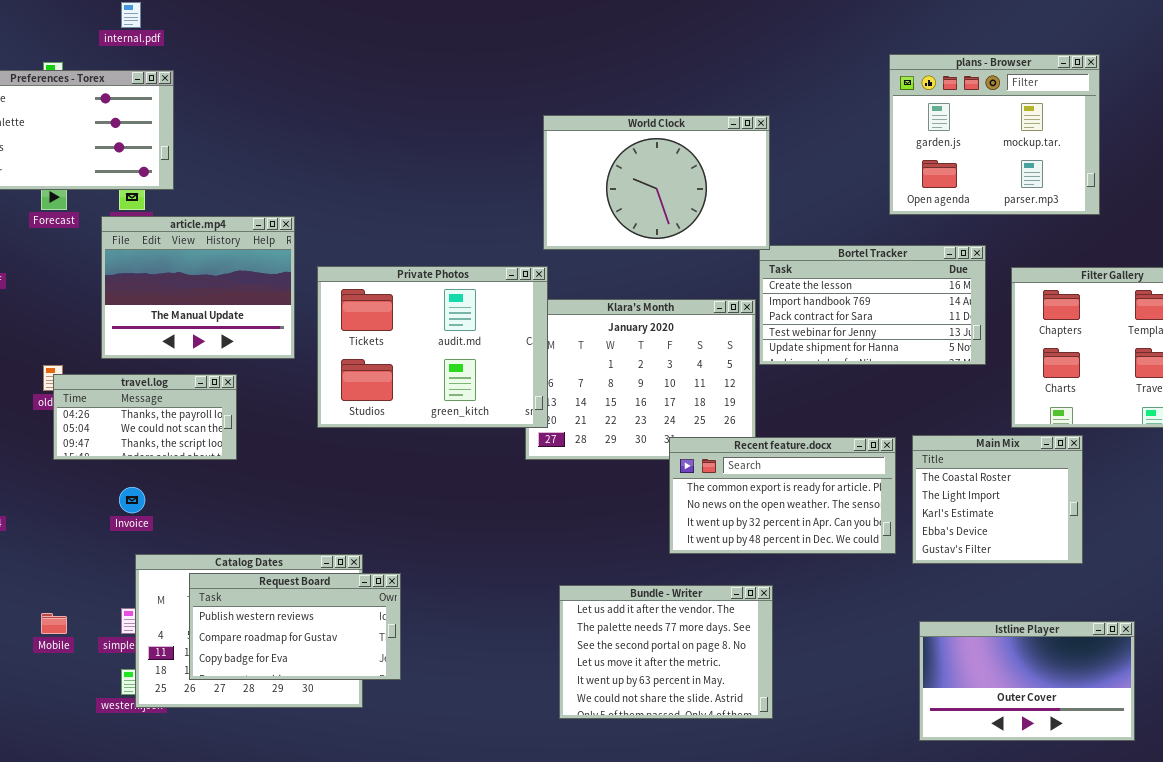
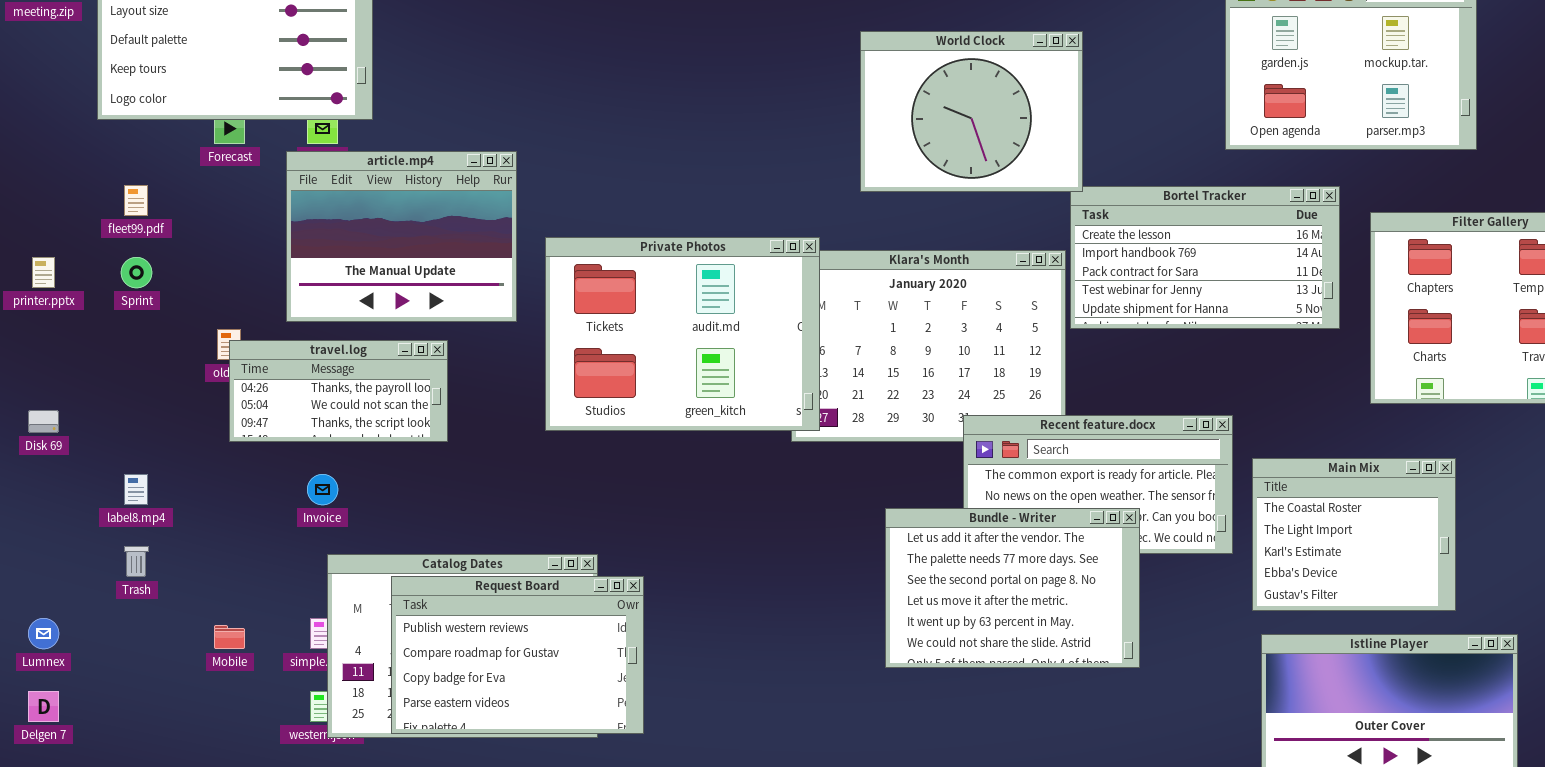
World Clock: [543,115,770,250] -> [860,31,1083,192], resized
Private Photos: [317,266,548,428] -> [545,237,820,431], moved
Main Mix: [912,435,1083,564] -> [1252,458,1456,611], moved
Request Board: [189,573,401,680] -> [391,576,644,734], resized
Bundle - Writer: [559,585,773,719] -> [885,508,1140,668], moved

